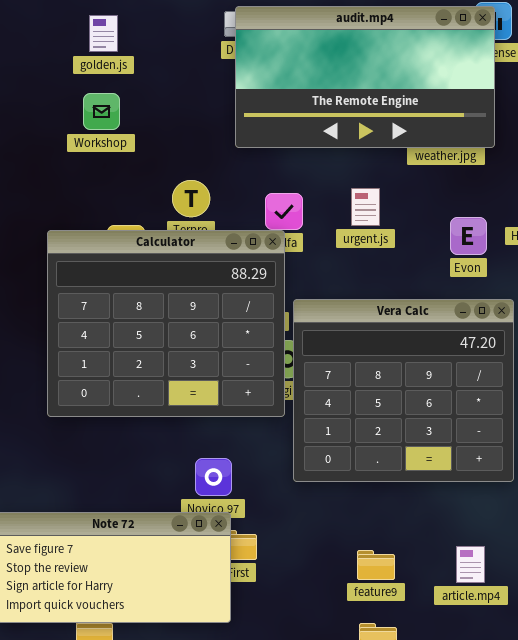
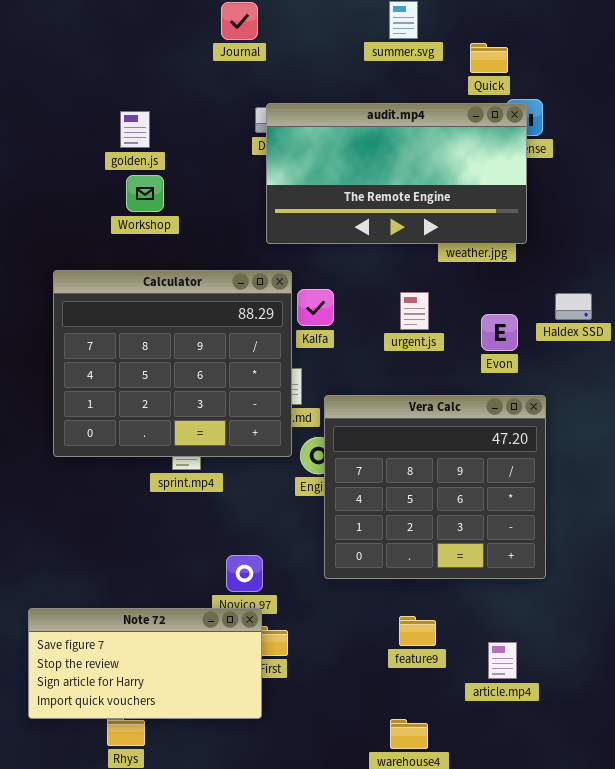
Workshop: [83,93,120,130] -> [126,175,164,212], moved
urgent.js: [351,188,380,226] -> [400,292,429,330], moved
Calculator: [47,230,285,417] -> [53,270,292,457], moved
feature9: [357,550,395,580] -> [399,616,436,646], moved

